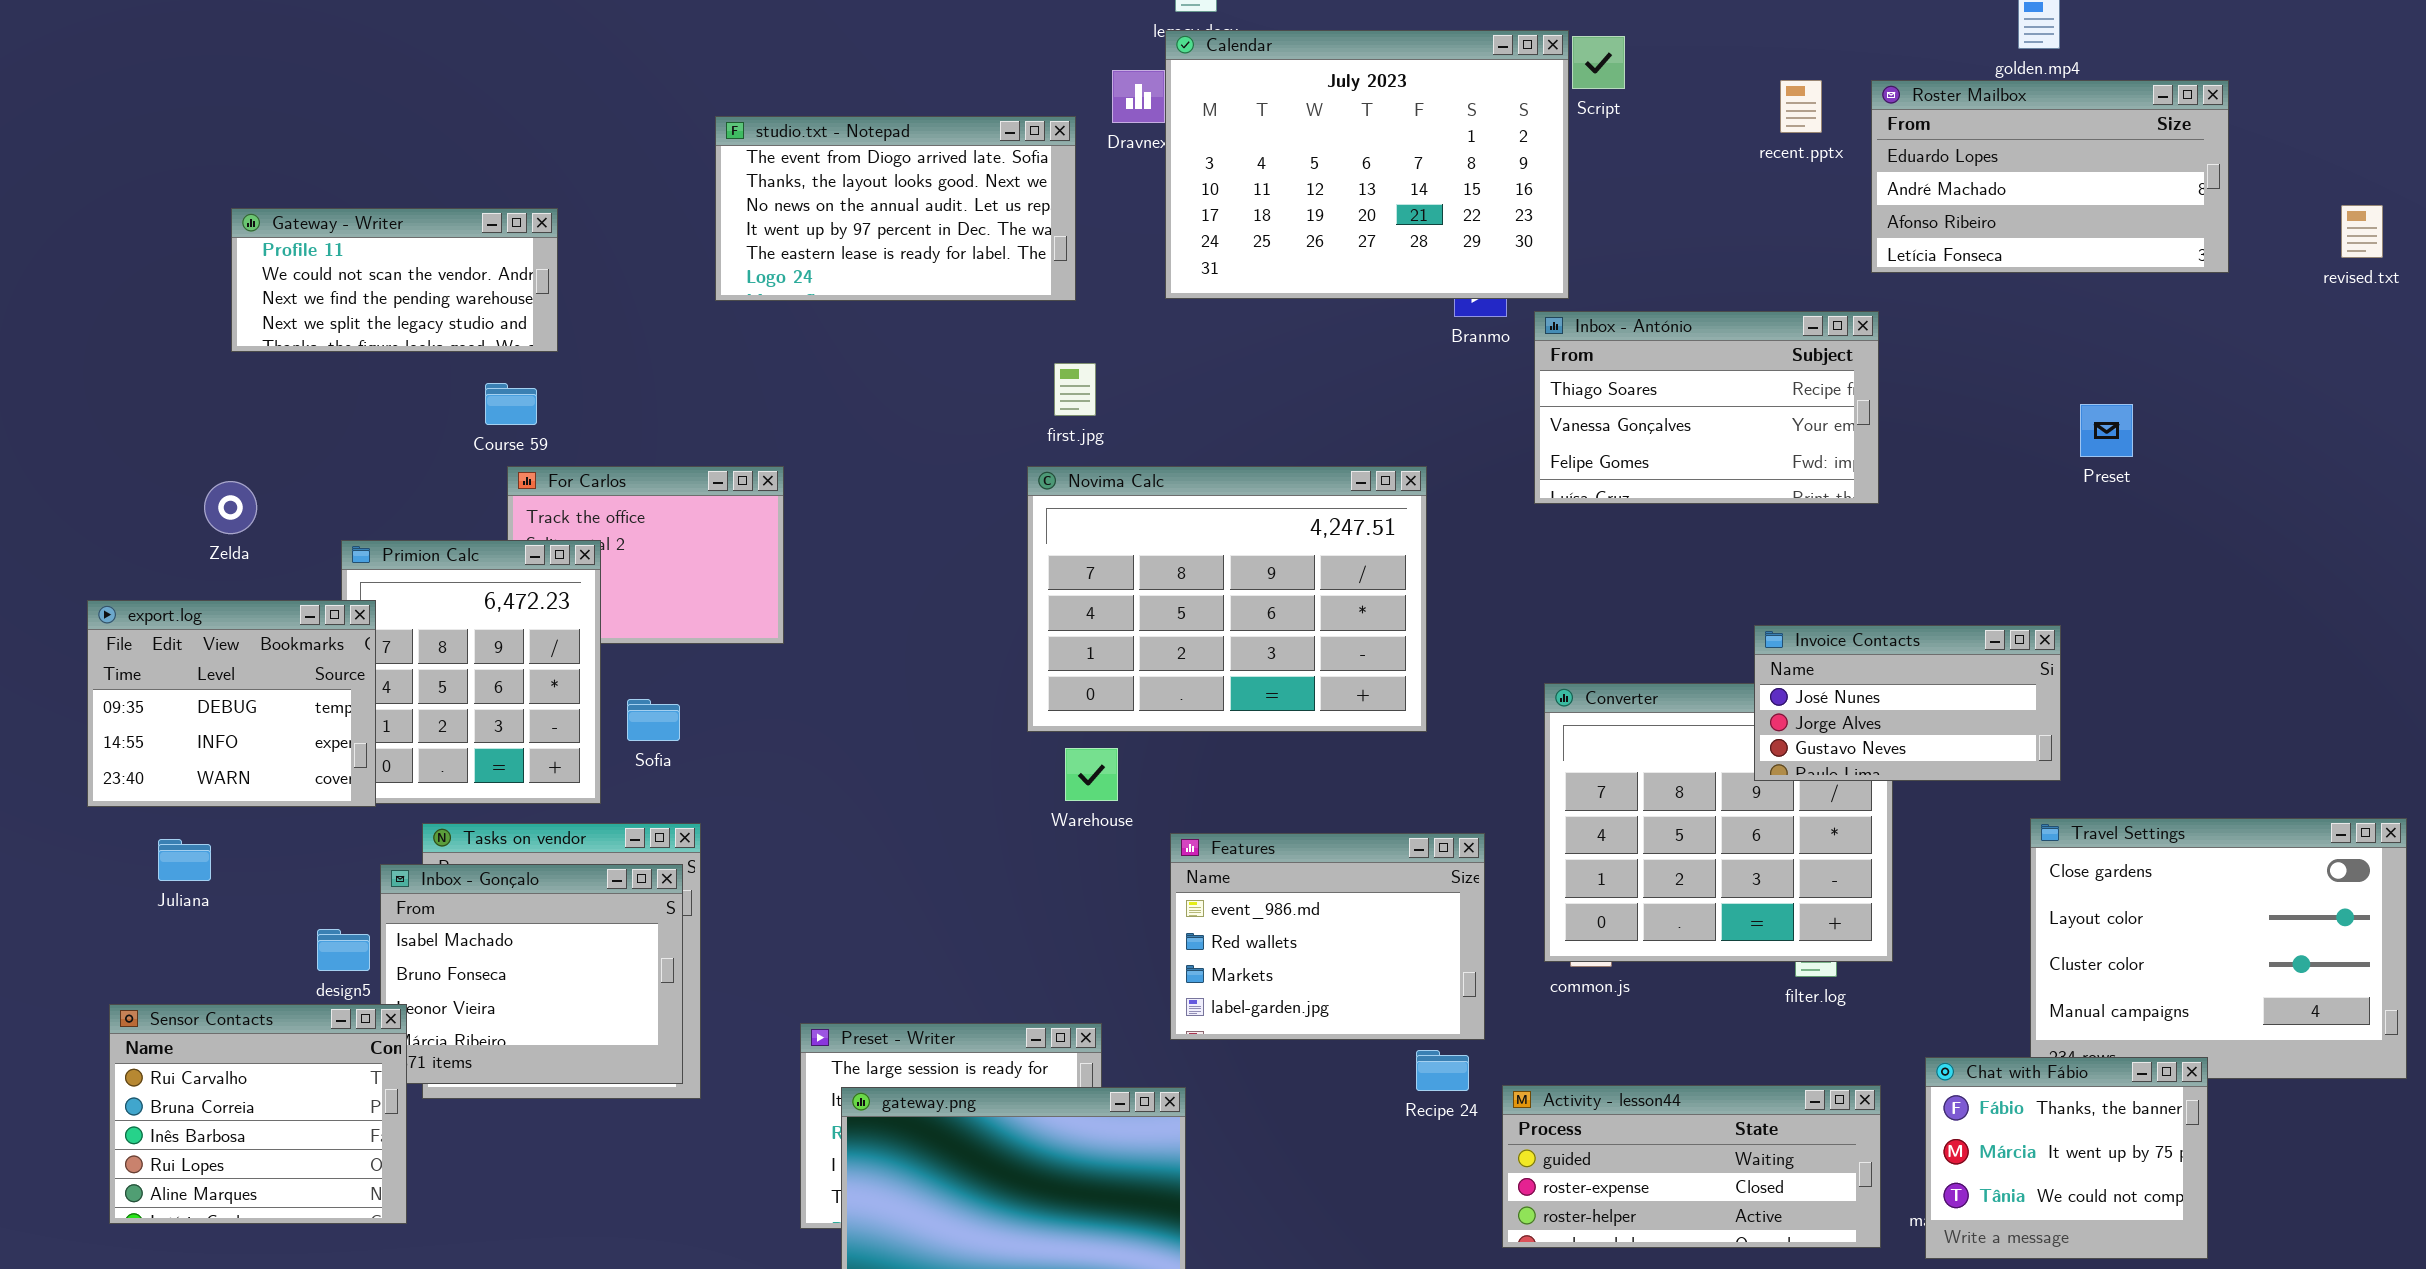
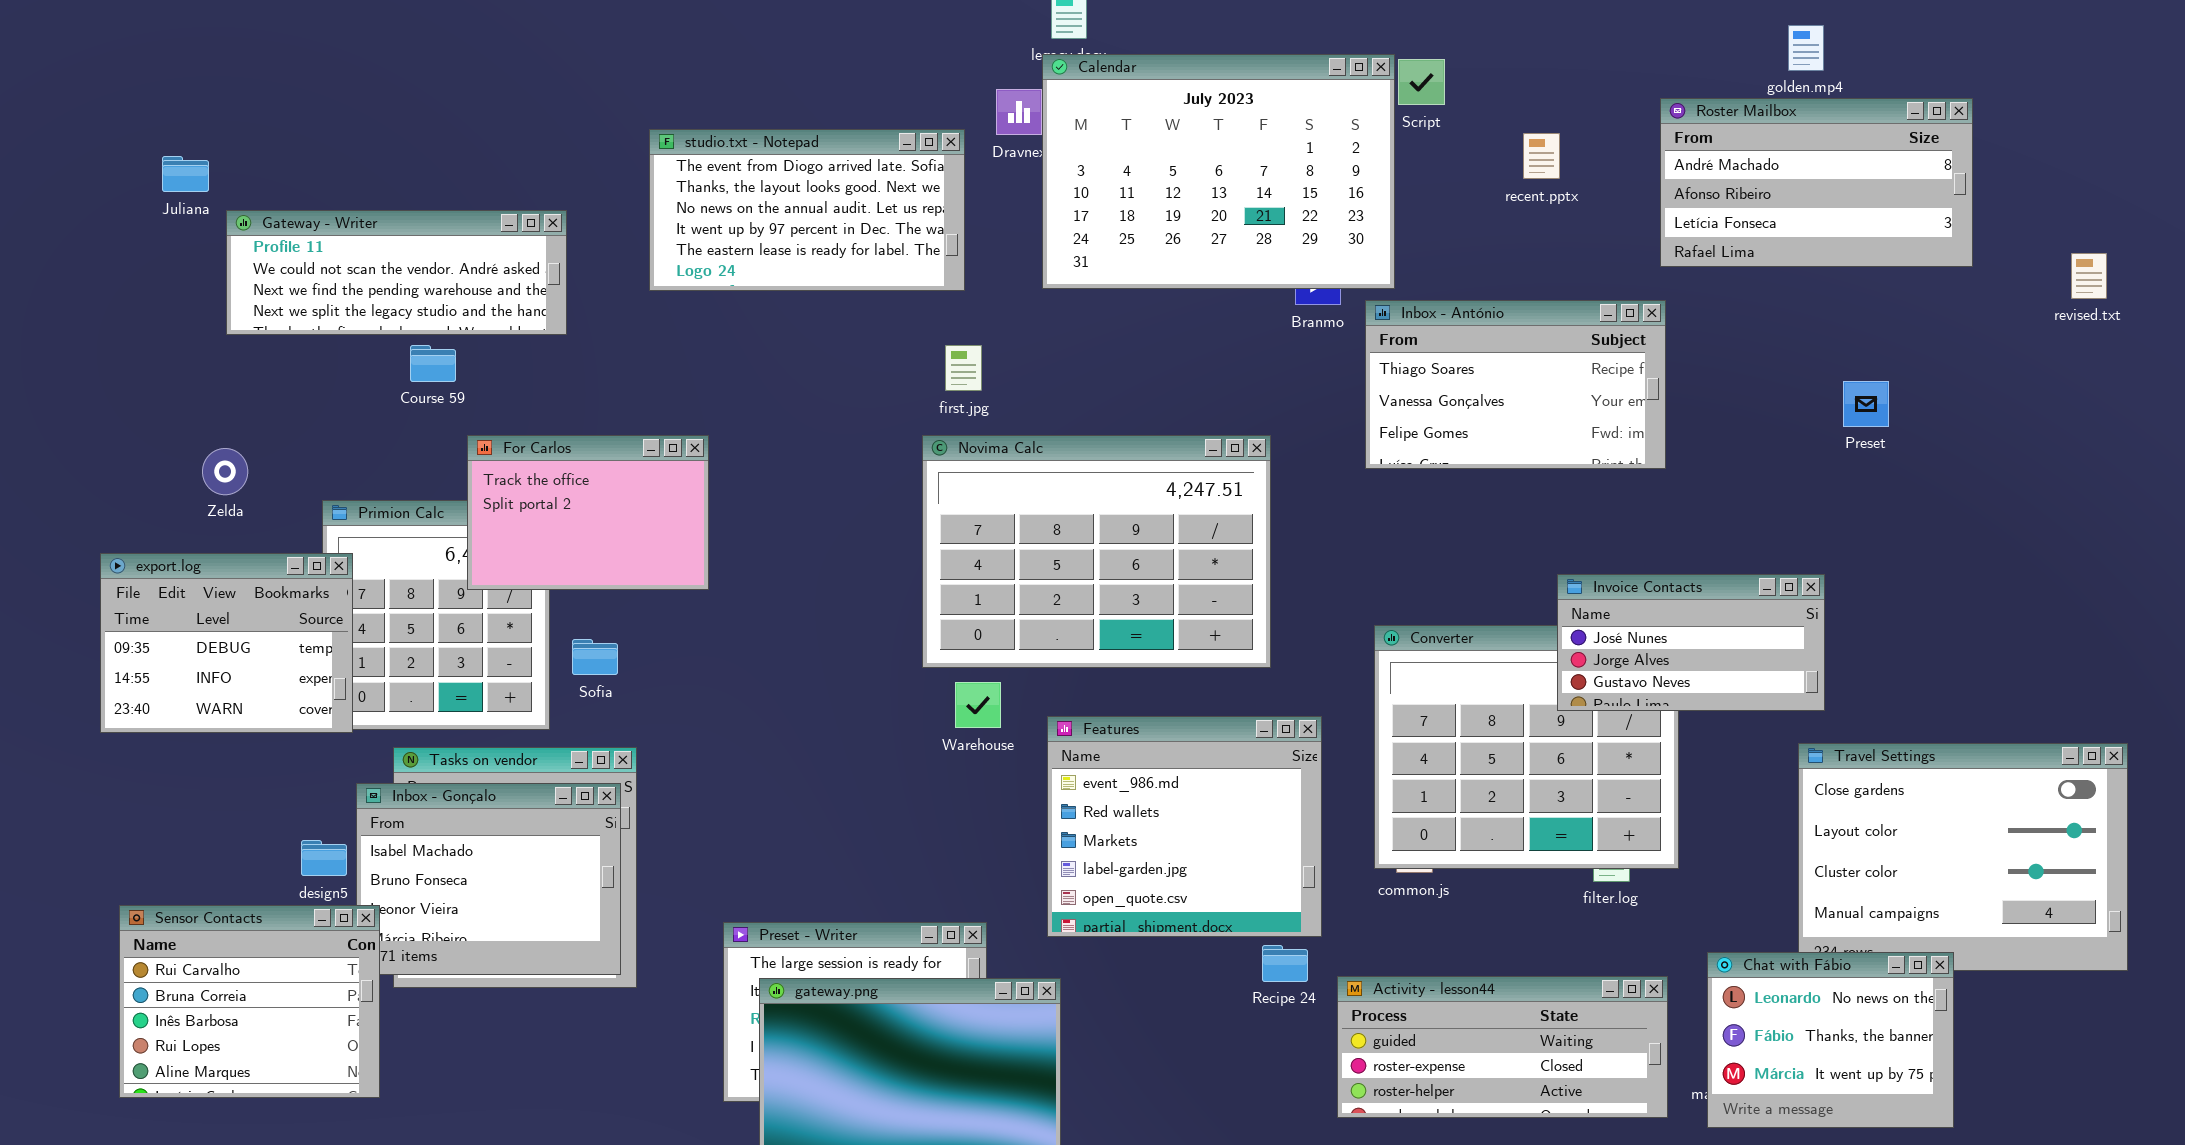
recent.pptx: [1780,80,1822,133] -> [1523,133,1560,179], moved
Roster Mailbox: [1871,80,2229,273] -> [1660,98,1973,267], scrolled down 1 row
revised.txt: [2341,205,2383,258] -> [2071,253,2107,299], moved
Gateway - Writer: [231,208,558,352] -> [226,210,567,335], resized
Course 59: [485,383,537,425] -> [410,345,456,382], moved
For Carlos: [507,466,784,644] -> [467,435,709,590], raised
Features: [1170,833,1485,1040] -> [1047,716,1322,937], resized
Juliana: [158,839,211,881] -> [162,156,209,192], moved
Chat with Fábio: [1925,1057,2208,1259] -> [1707,952,1954,1128], scrolled up 1 row

